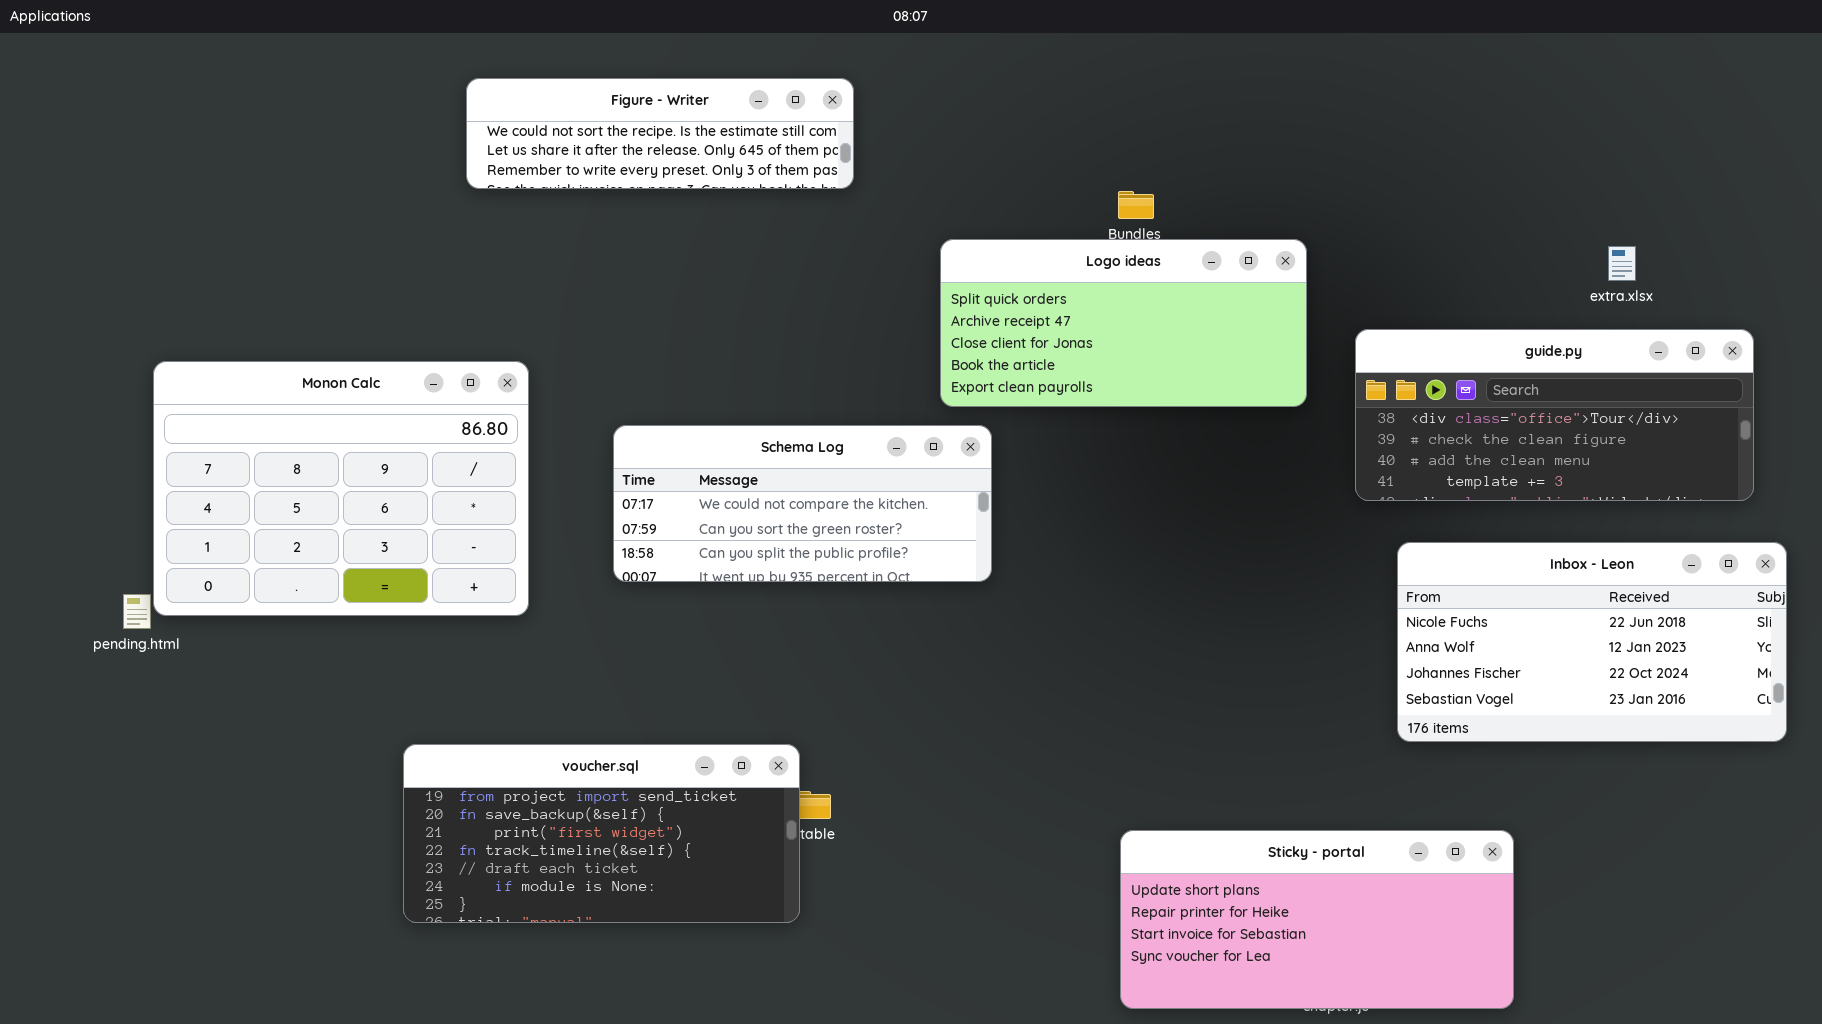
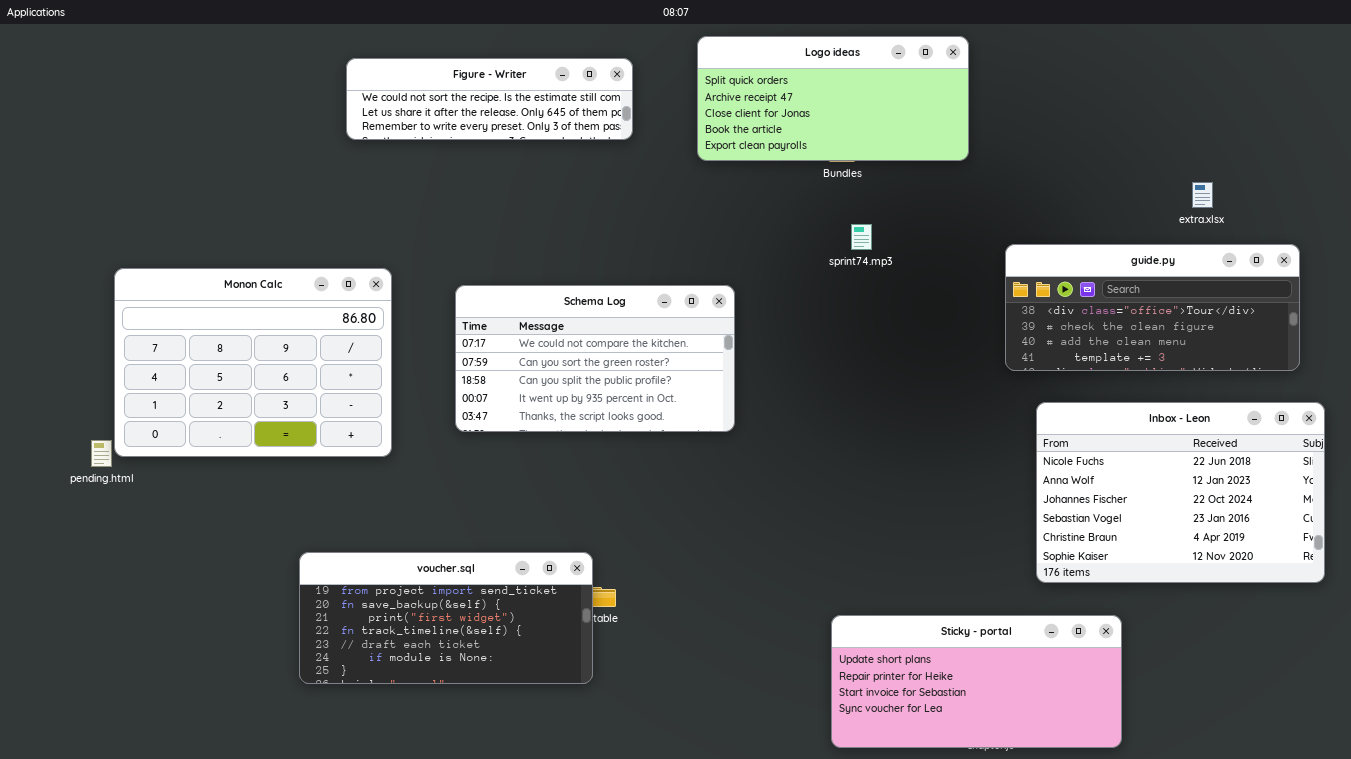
Logo ideas: [940,239,1307,407] -> [697,36,969,161], moved
Schema Log: [613,425,992,582] -> [455,285,735,432], resized
Inbox - Leon: [1397,542,1787,742] -> [1036,402,1325,583], resized

